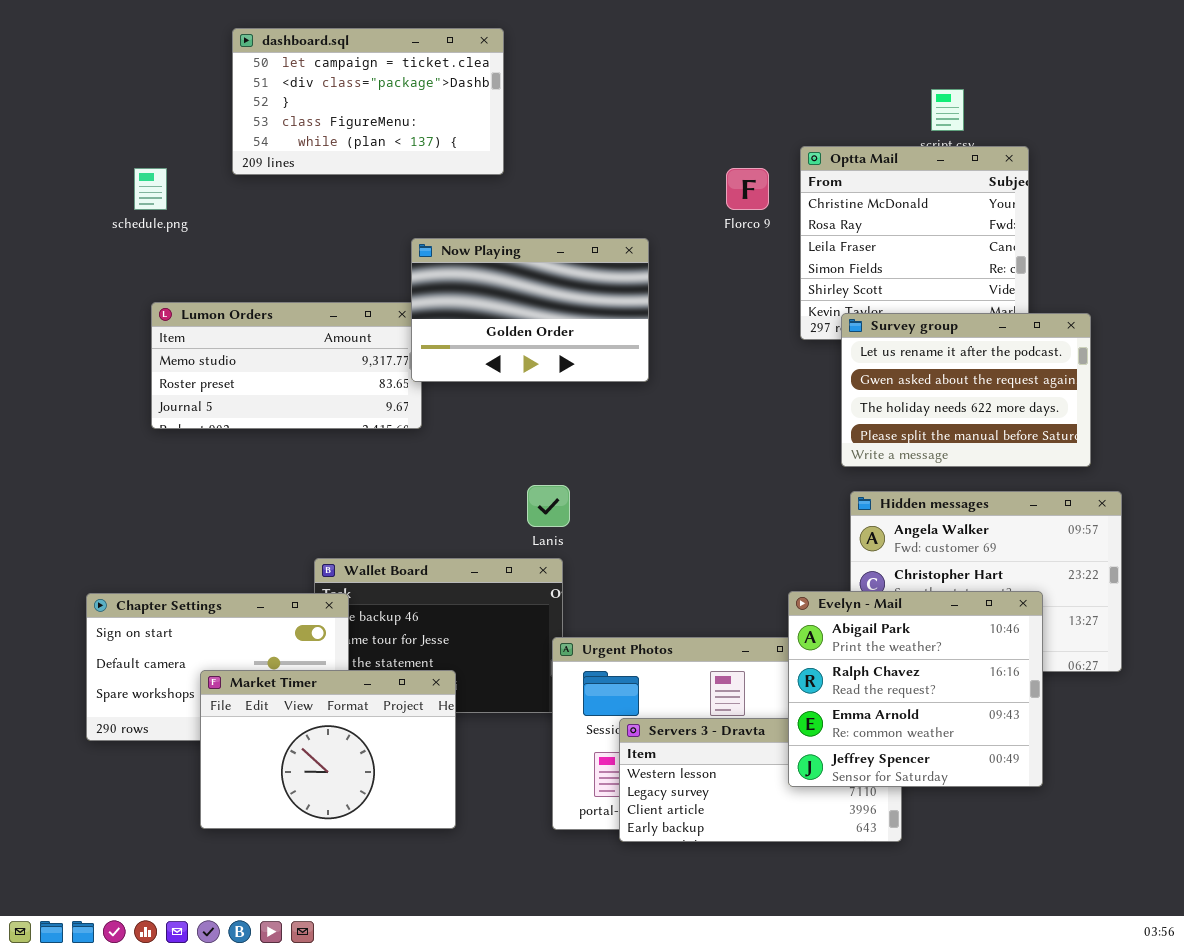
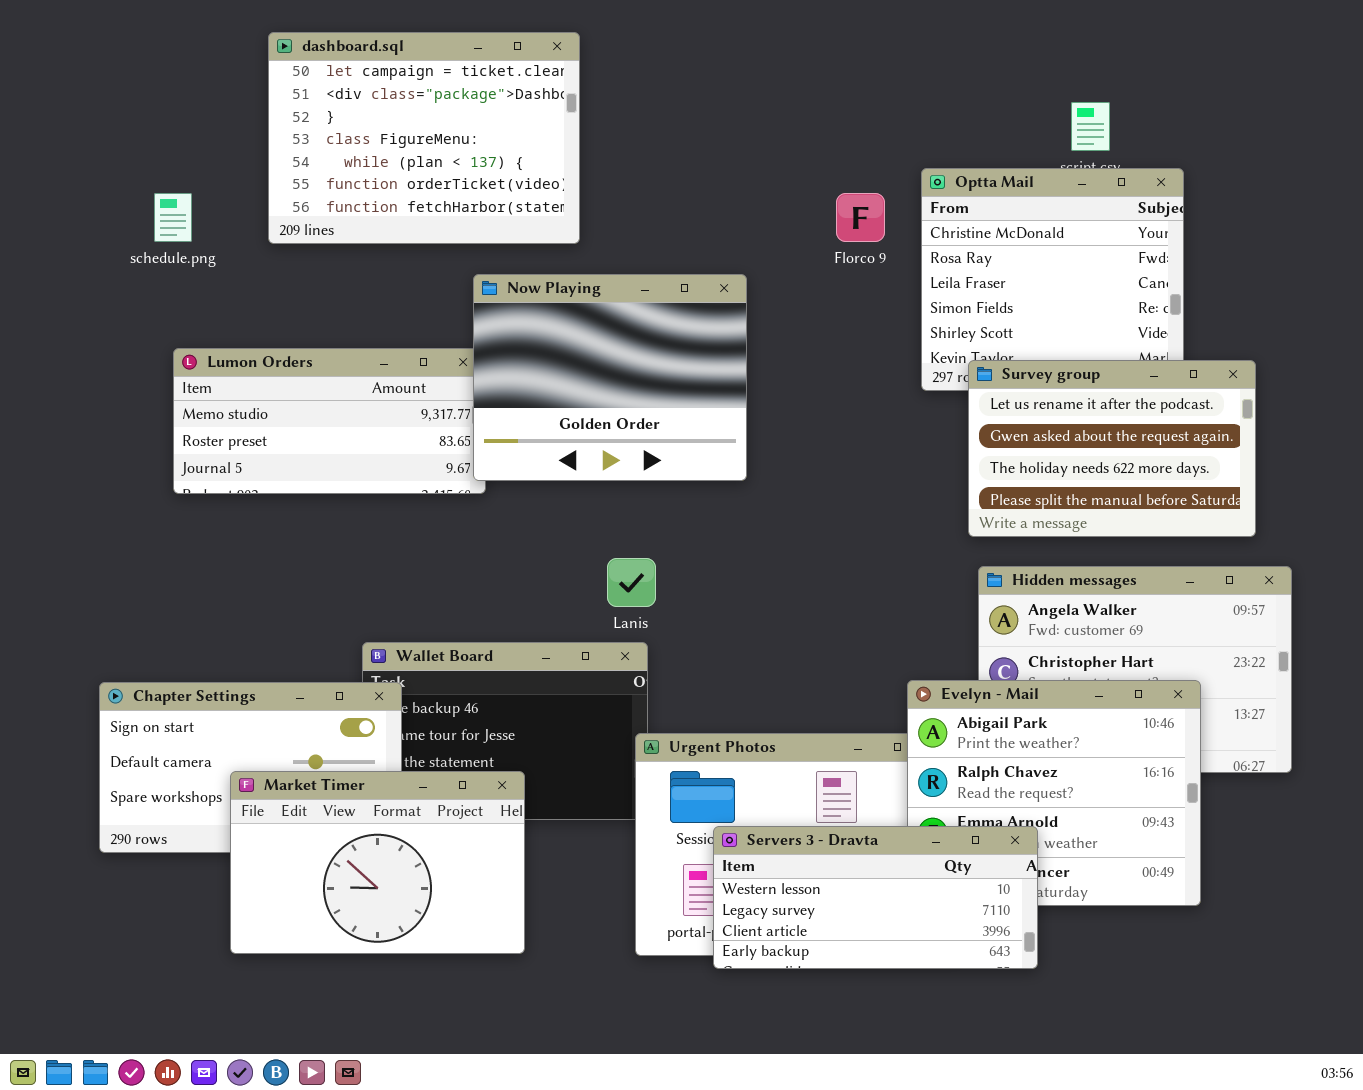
dashboard.sql: [232,28,504,175] -> [268,32,580,244], resized
Now Playing: [411,238,649,382] -> [473,274,747,481], resized
Servers 3 - Dravta: [619,718,902,842] -> [713,826,1038,969], raised

